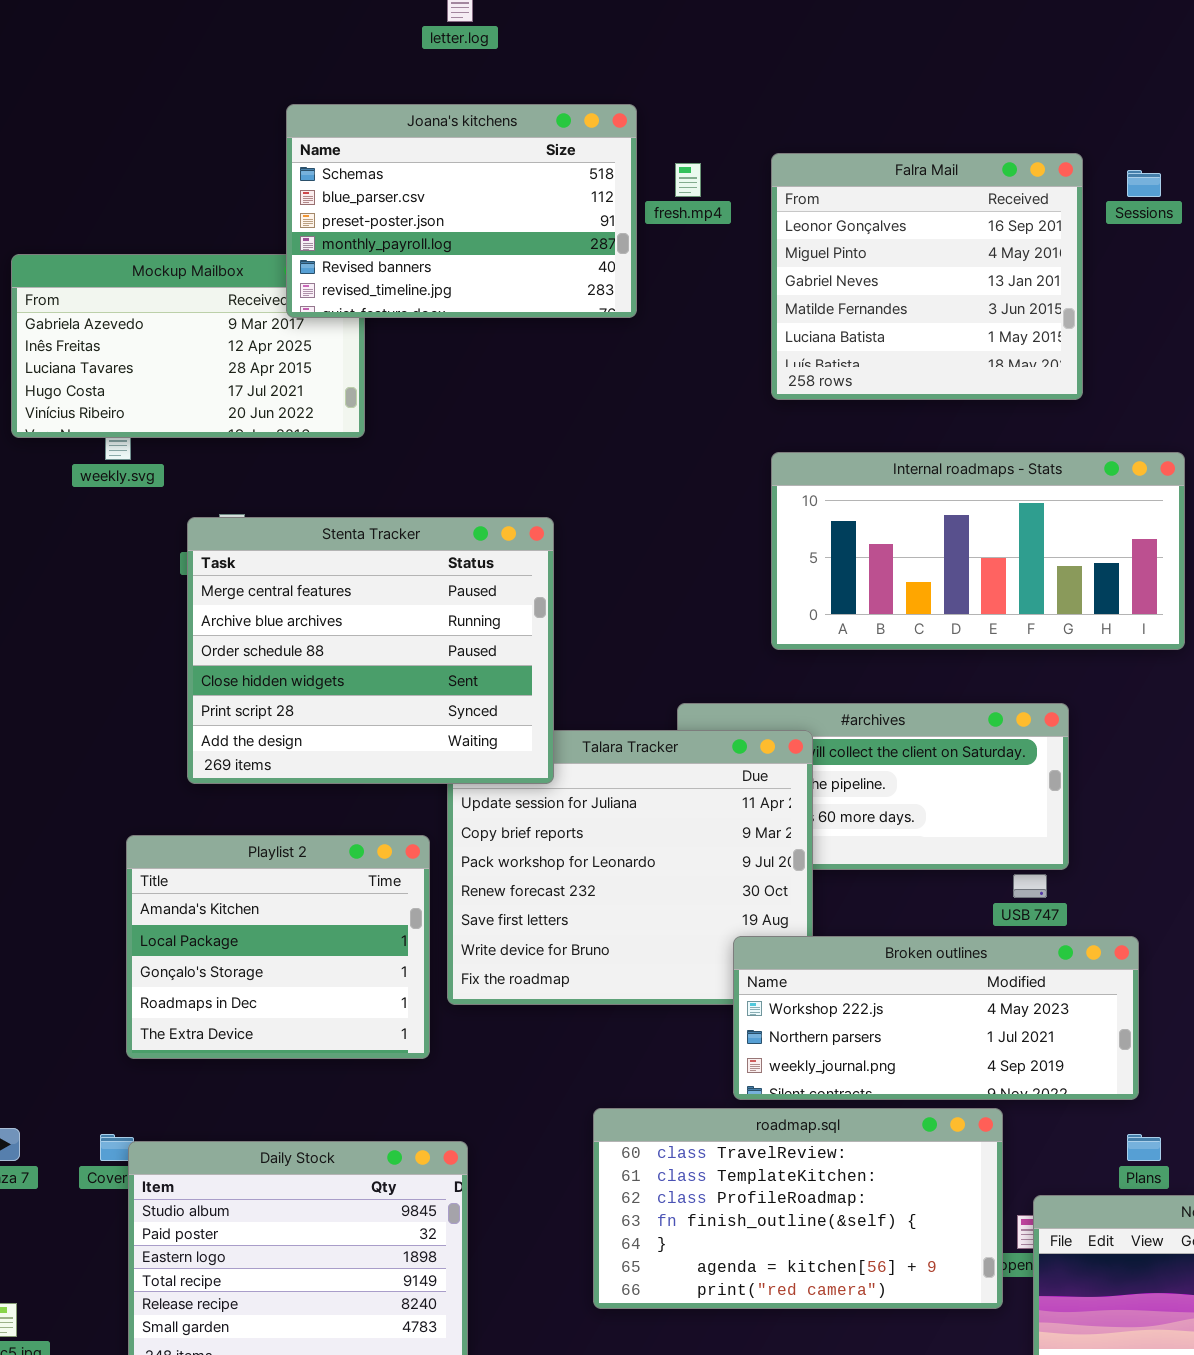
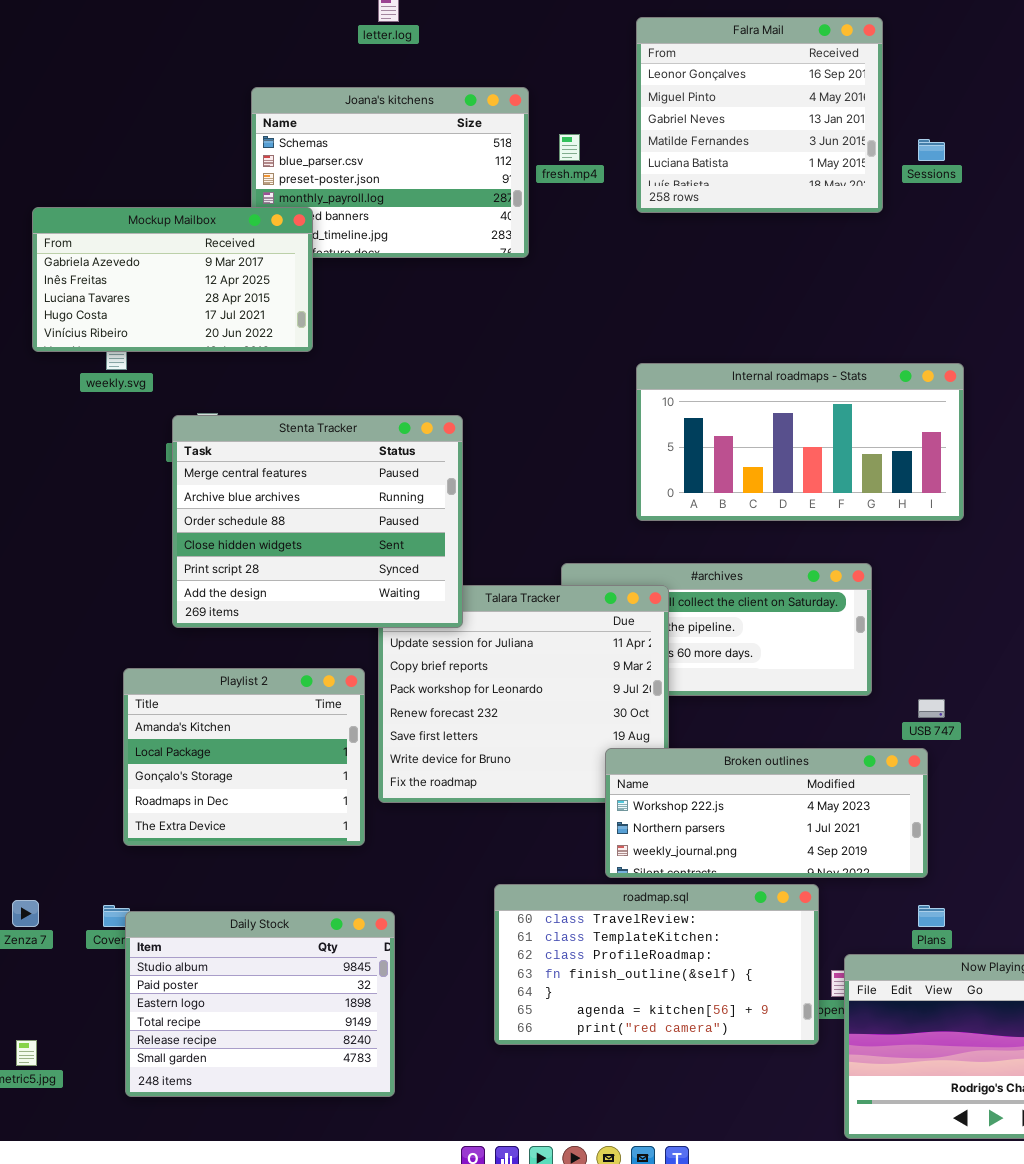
Falra Mail: [771,153,1083,400] -> [636,17,883,213], moved
Mockup Mailbox: [11,254,365,438] -> [32,207,313,352], raised
USB 747: [1013,874,1047,898] -> [918,699,945,718], moved

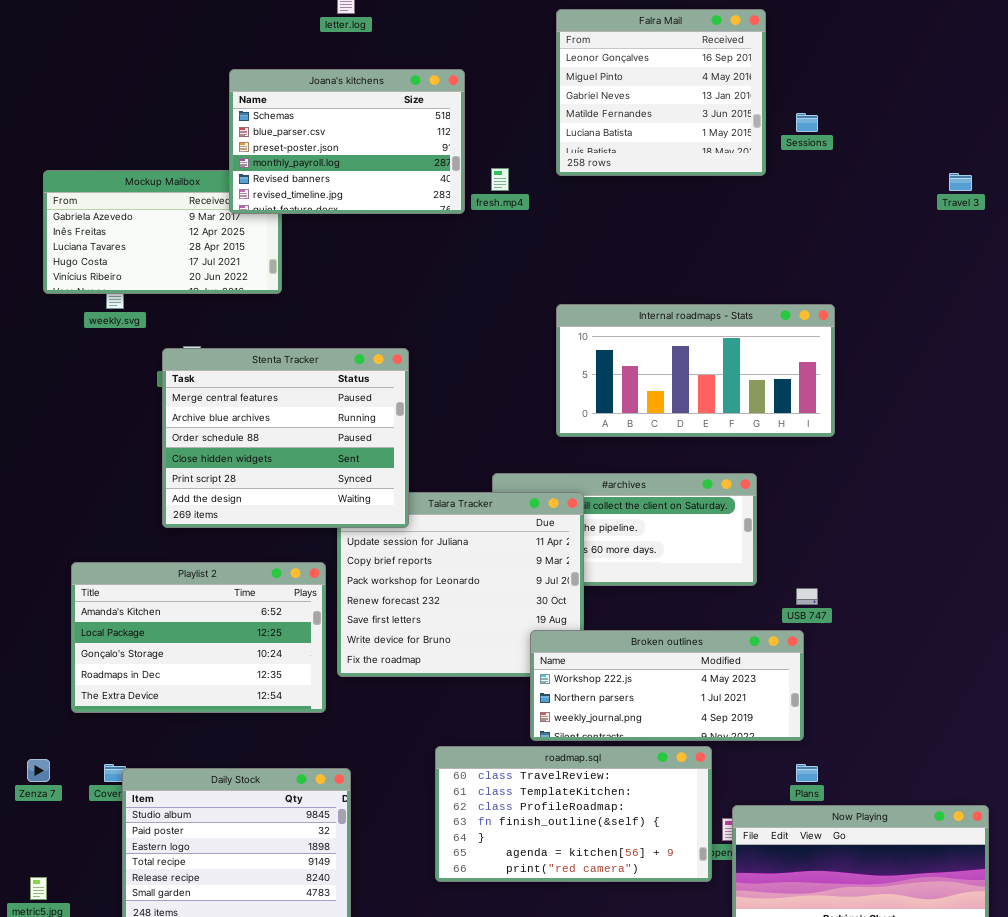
Joana's kitchens: [251,87,529,258] -> [229,69,465,214], raised
fresh.mp4: [559,134,580,161] -> [491,168,509,191], moved
Playlist 2: [123,668,365,846] -> [71,562,326,713], resized

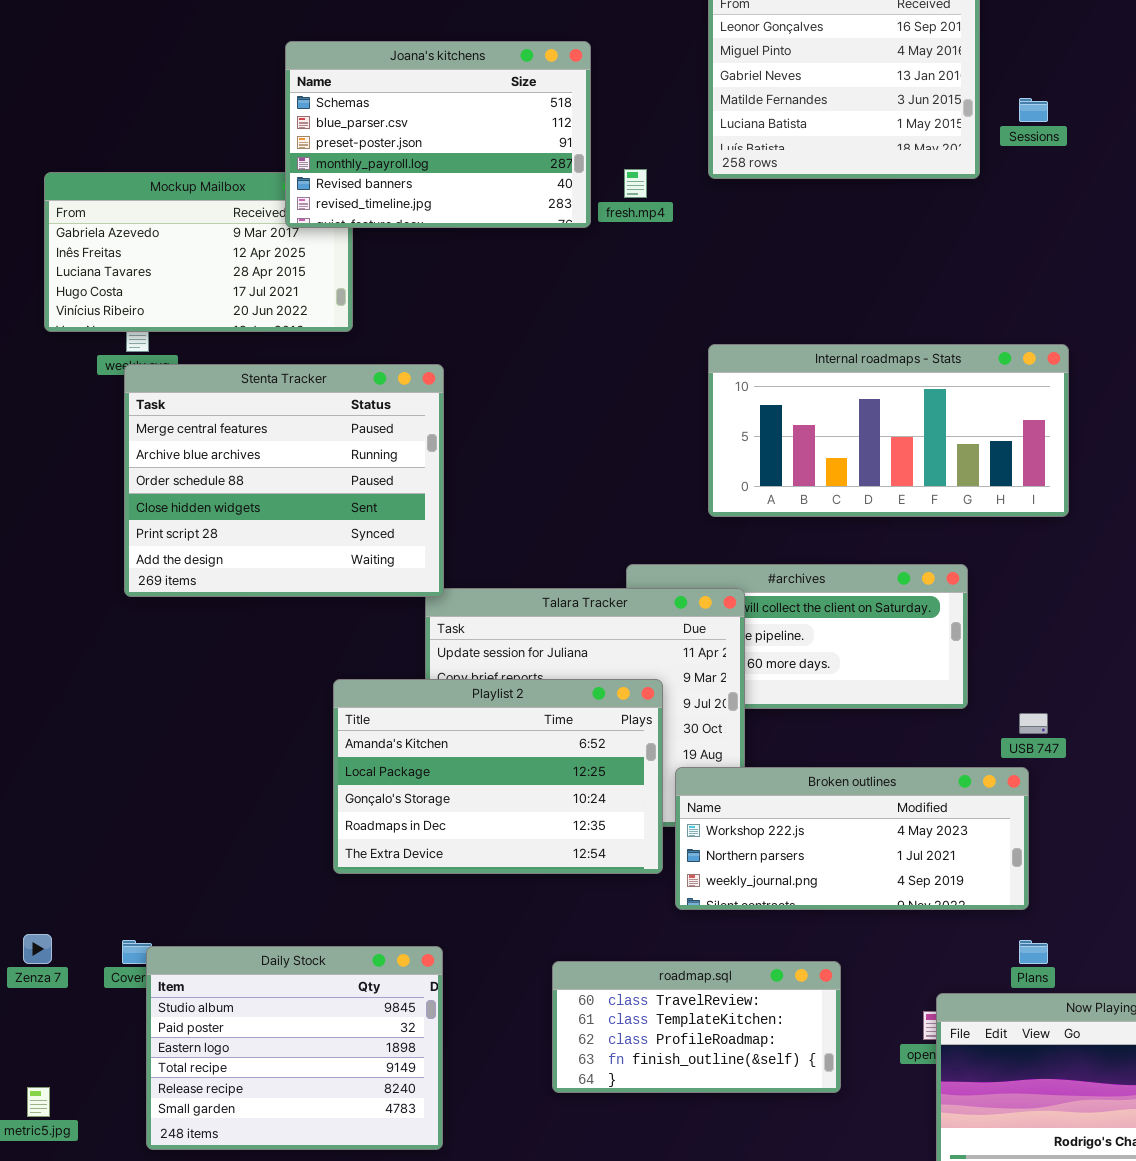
Stenta Tracker: [162,348,409,528] -> [124,364,444,597], moved
Playlist 2: [71,562,326,713] -> [333,679,663,874], moved
roadmap.sql: [435,746,712,882] -> [552,961,841,1093], resized

